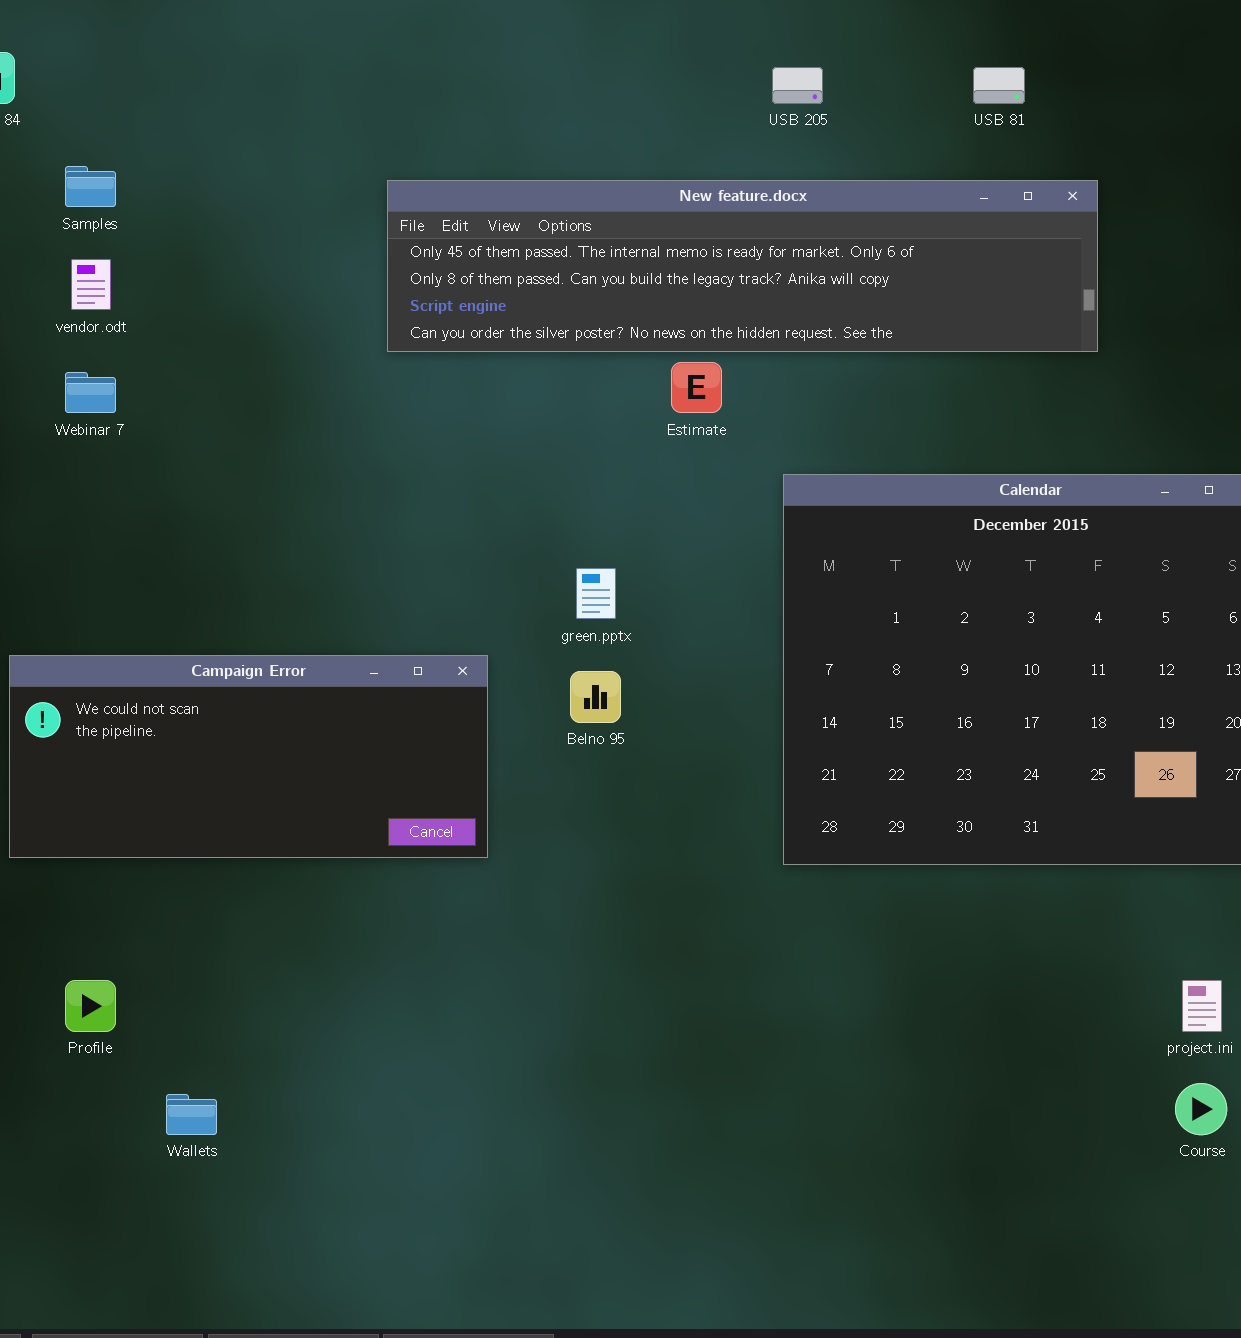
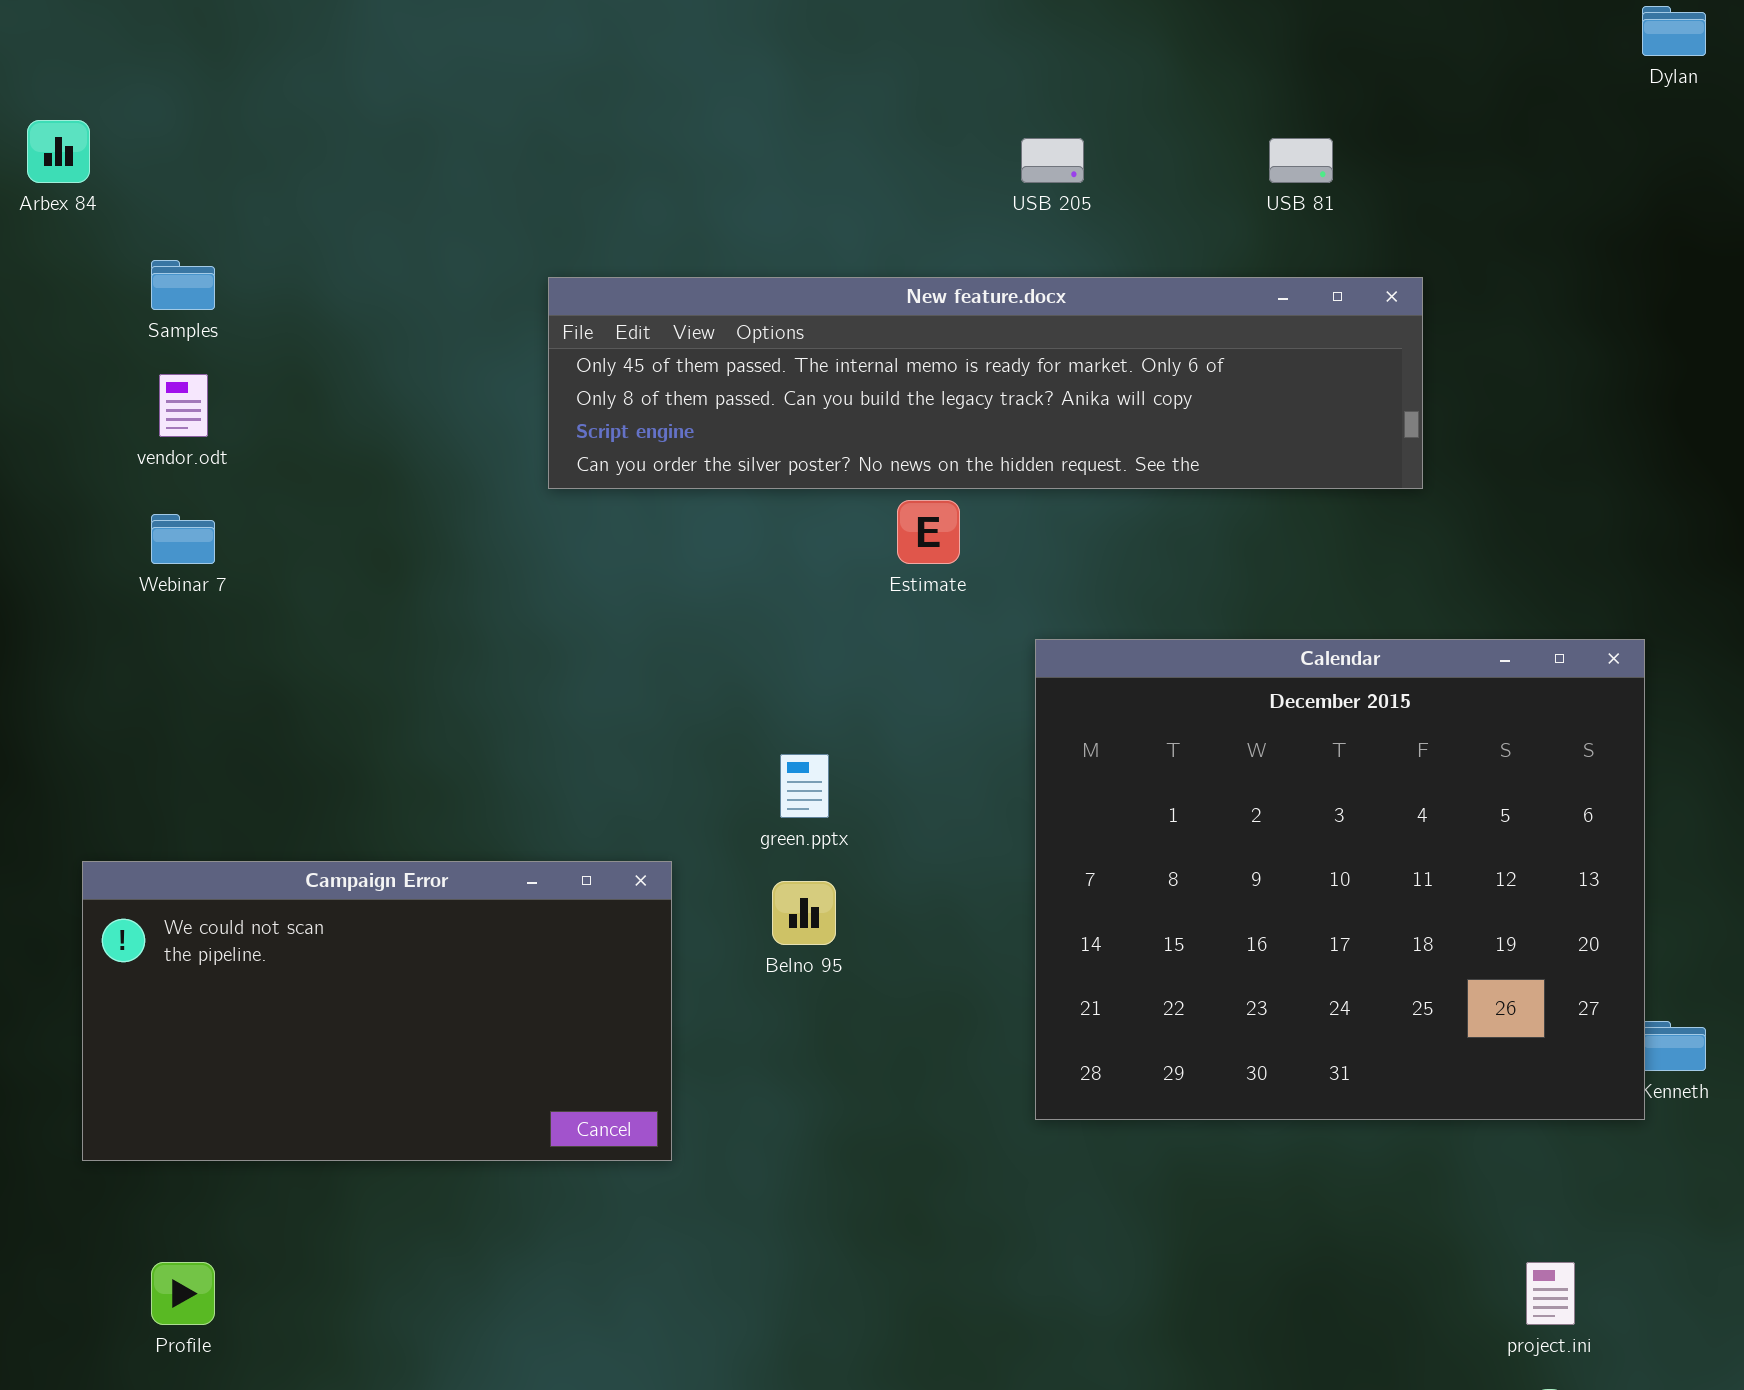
Campaign Error: [9,655,488,858] -> [82,861,672,1161], resized

